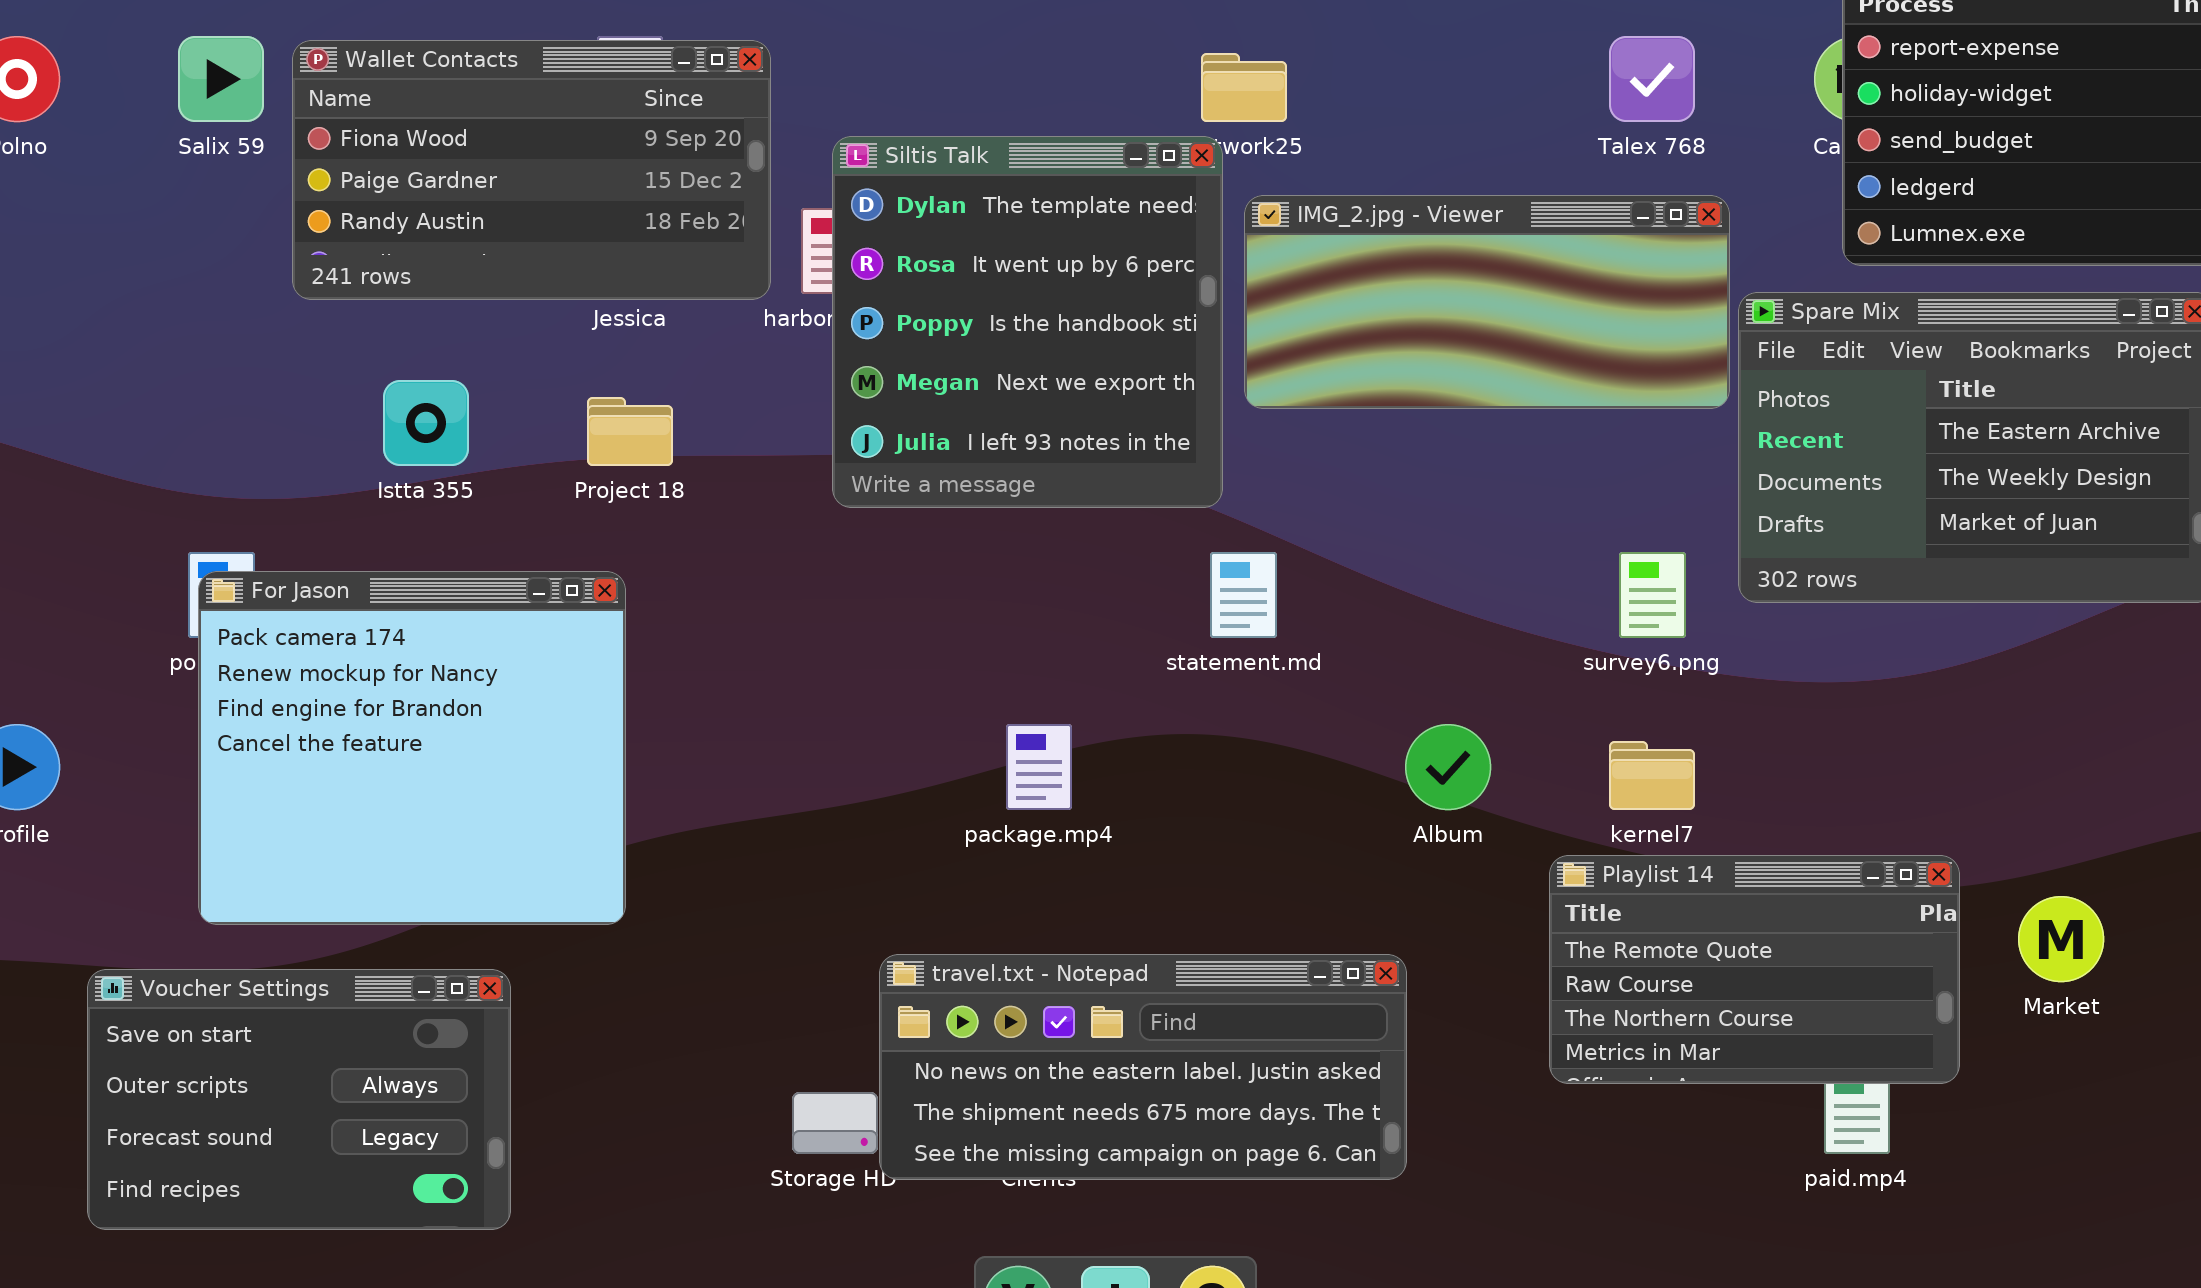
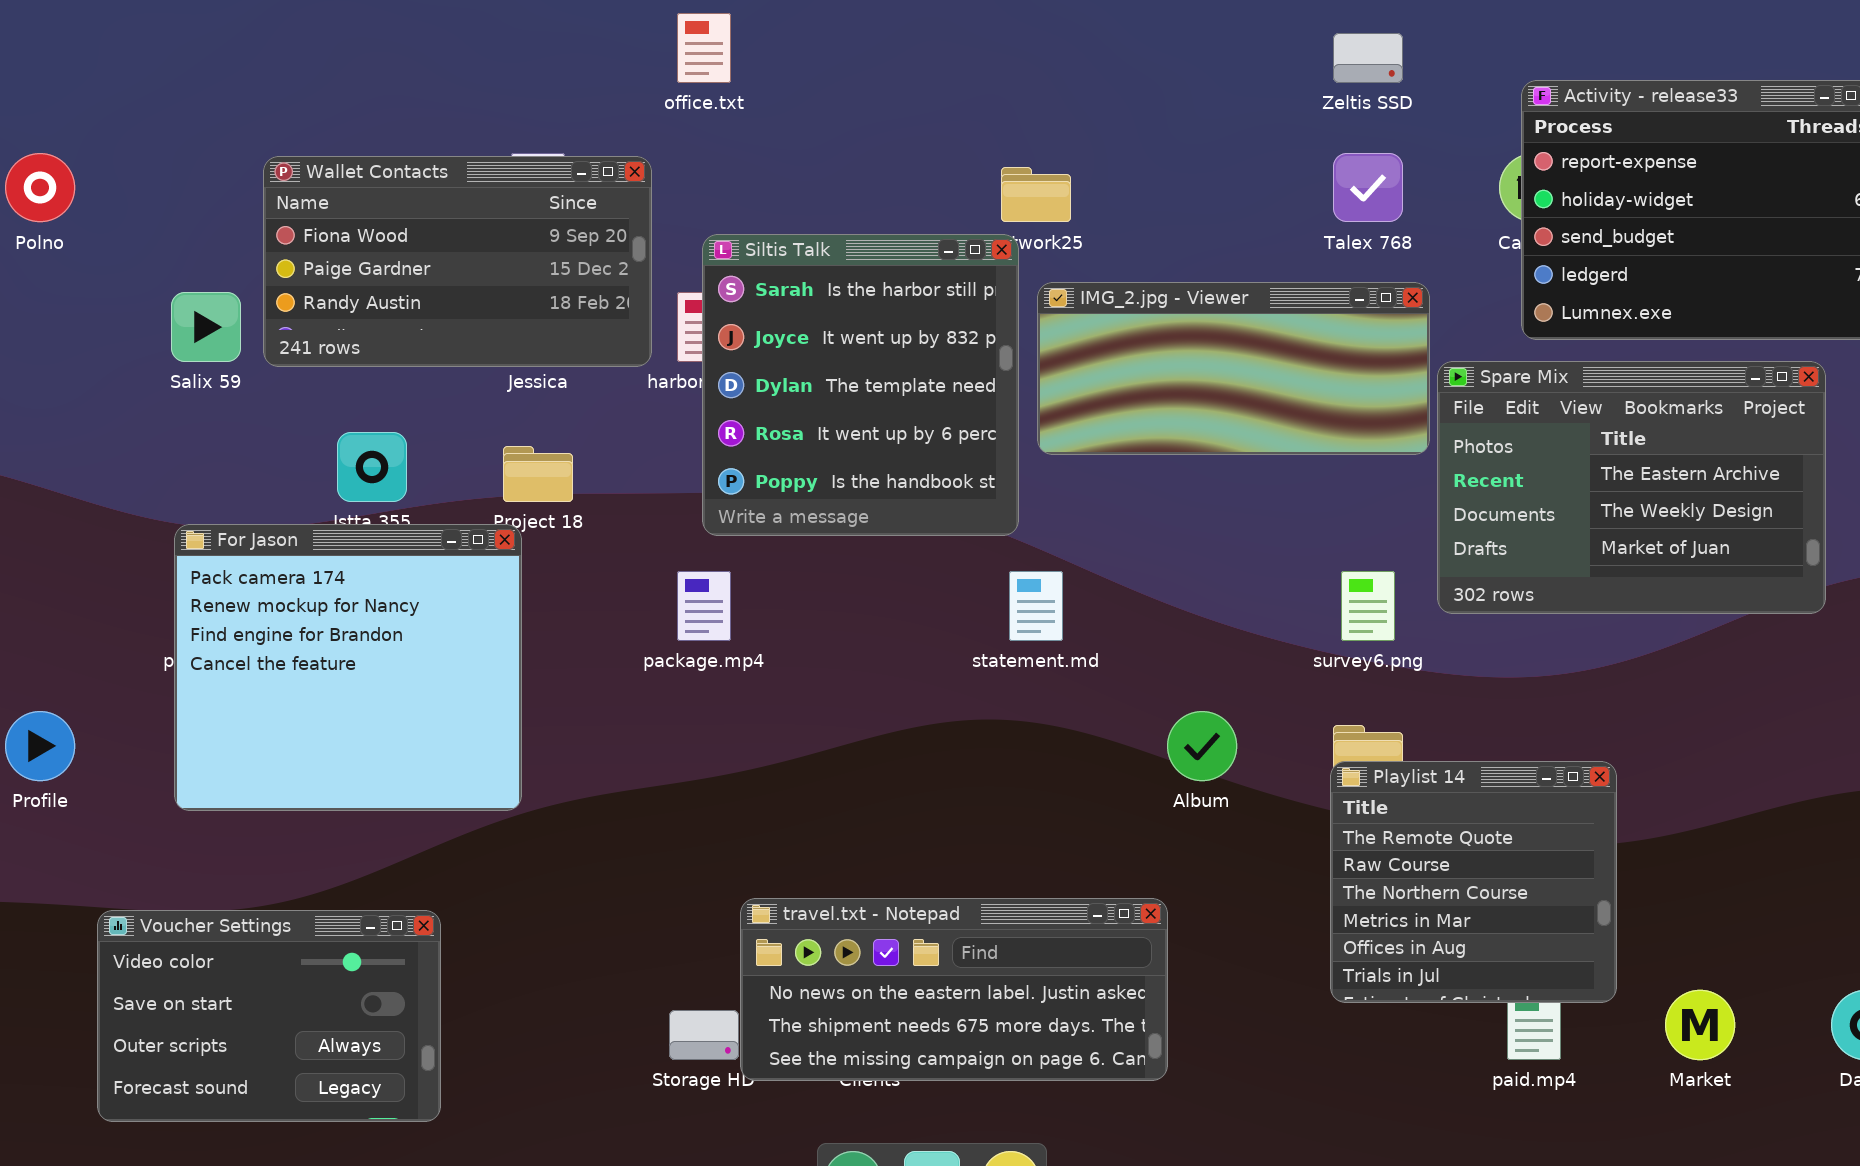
Salix 59: [178,36,264,122] -> [171,292,241,362], moved
Siltis Talk: [832,136,1223,508] -> [702,234,1019,536], scrolled up 2 rows
For Jason: [198,571,626,925] -> [174,524,522,811], moved
package.mp4: [1006,724,1072,810] -> [677,571,731,641], moved
Playlist 14: [1549,855,1960,1084] -> [1330,761,1617,1003], resized
Market: [2018,896,2104,982] -> [1665,990,1735,1060], moved
Voucher Settings: [87,969,511,1230] -> [97,910,441,1122], scrolled up 1 row

